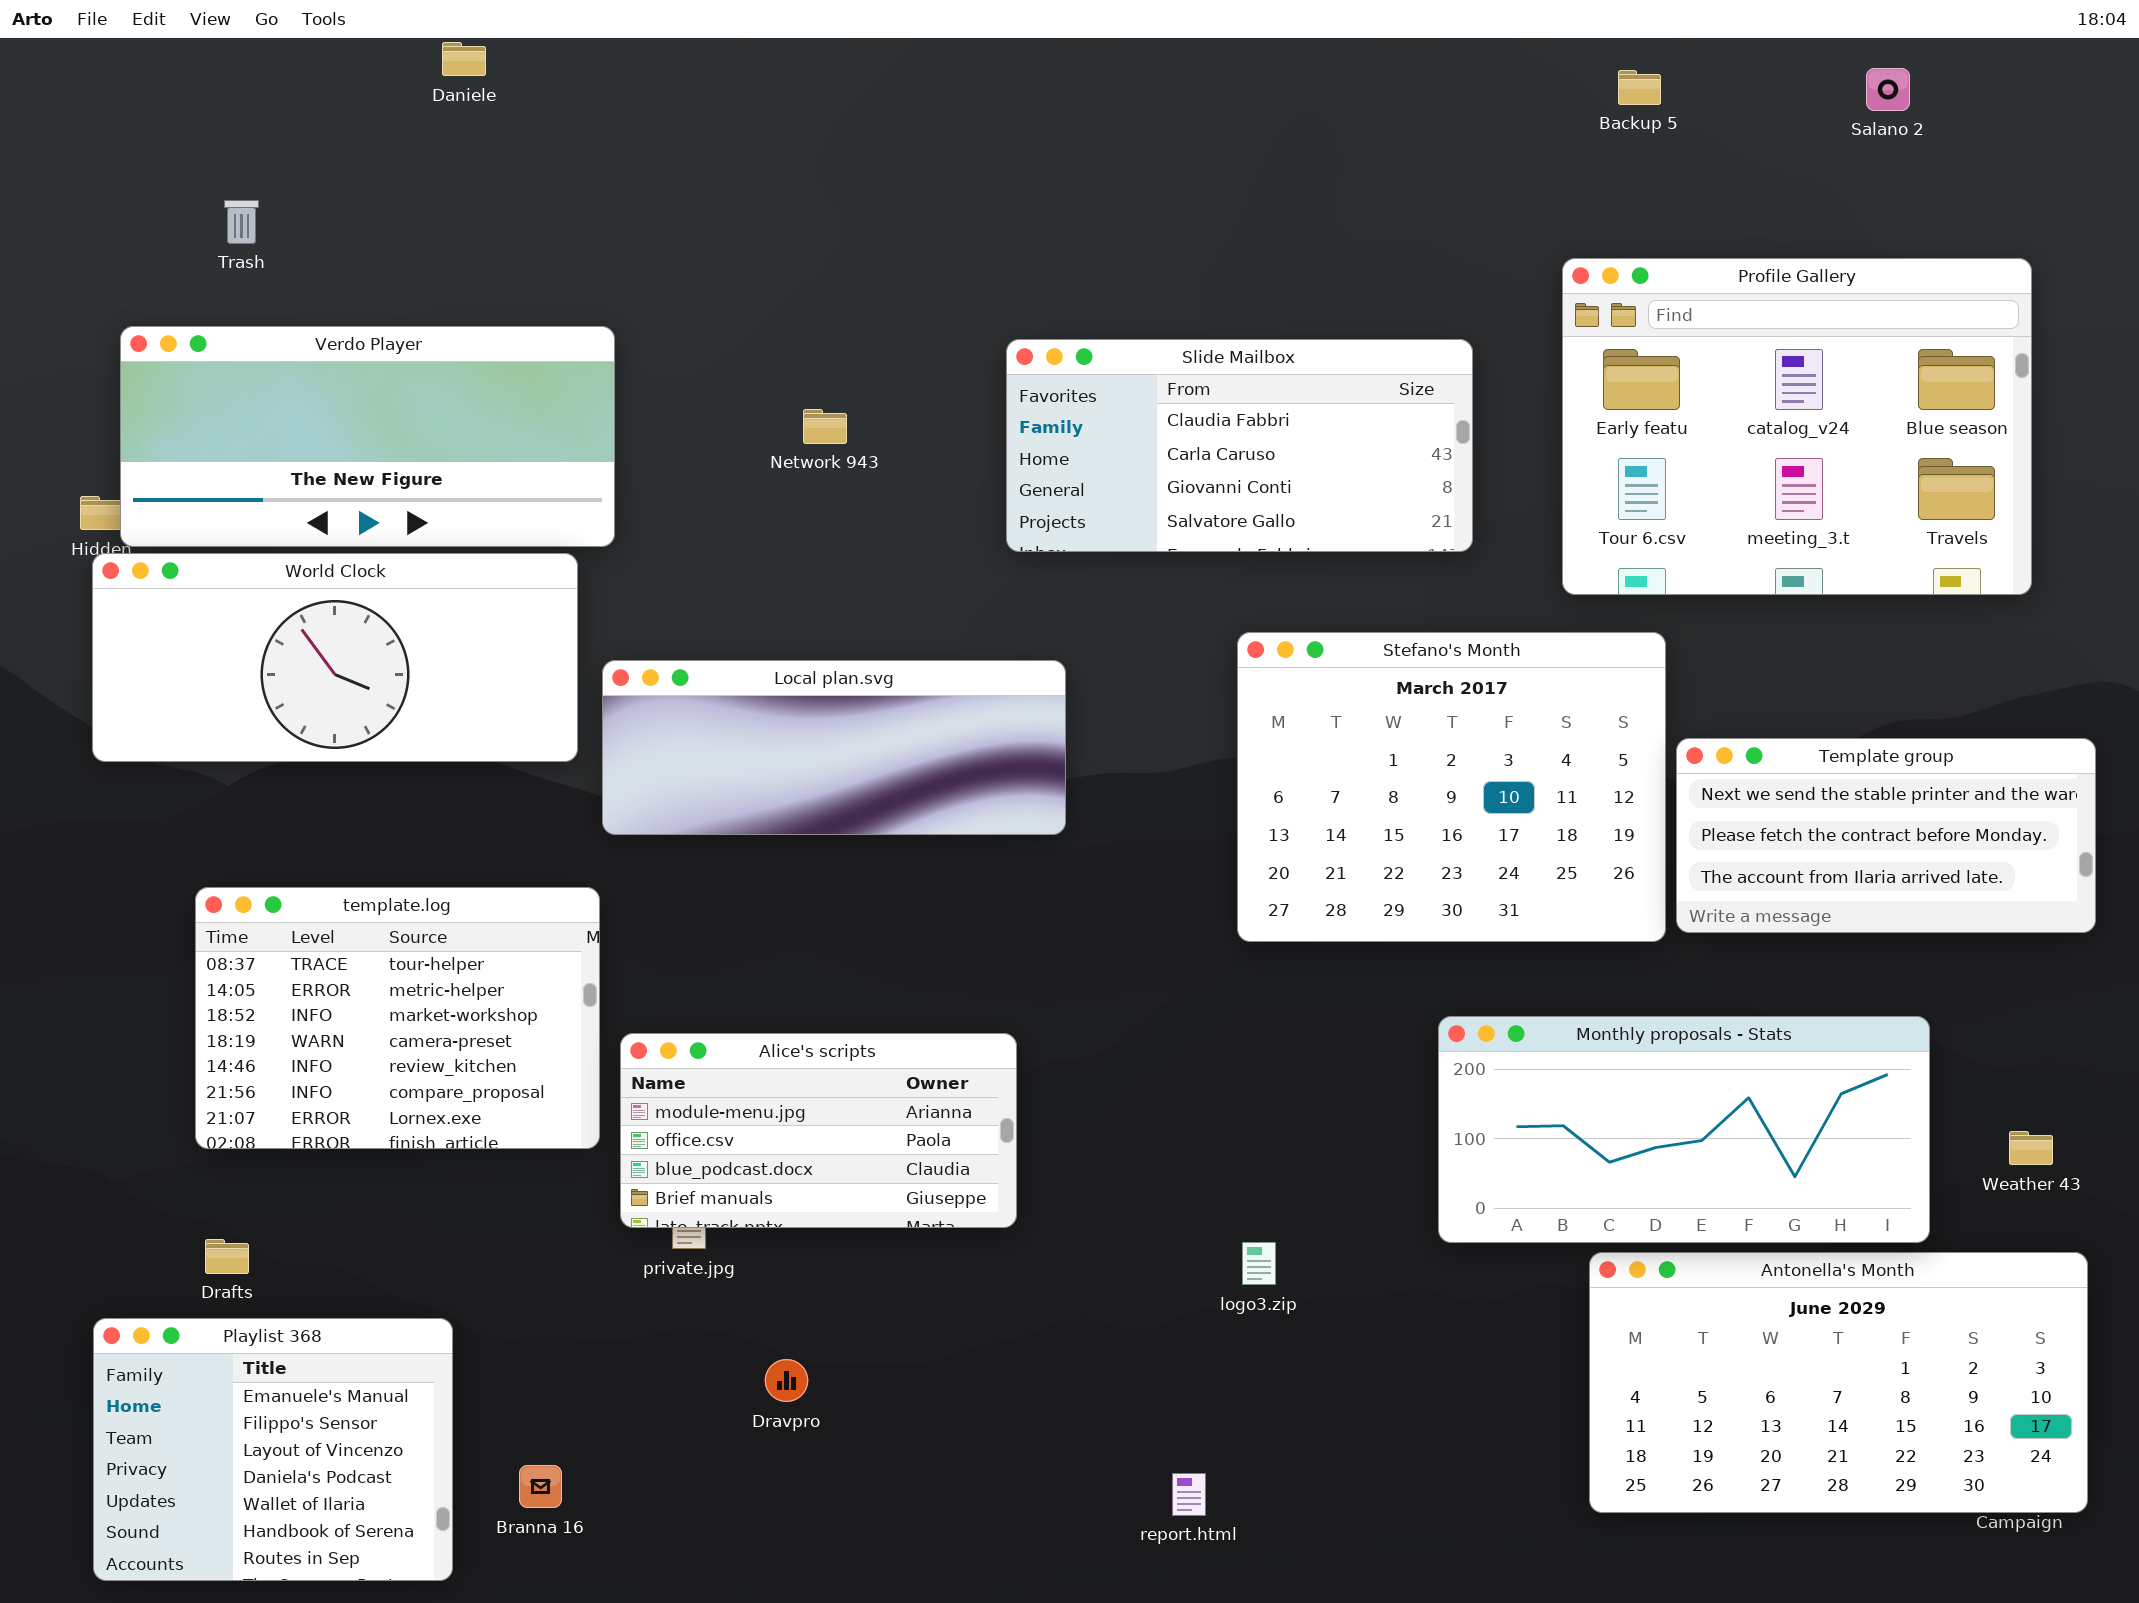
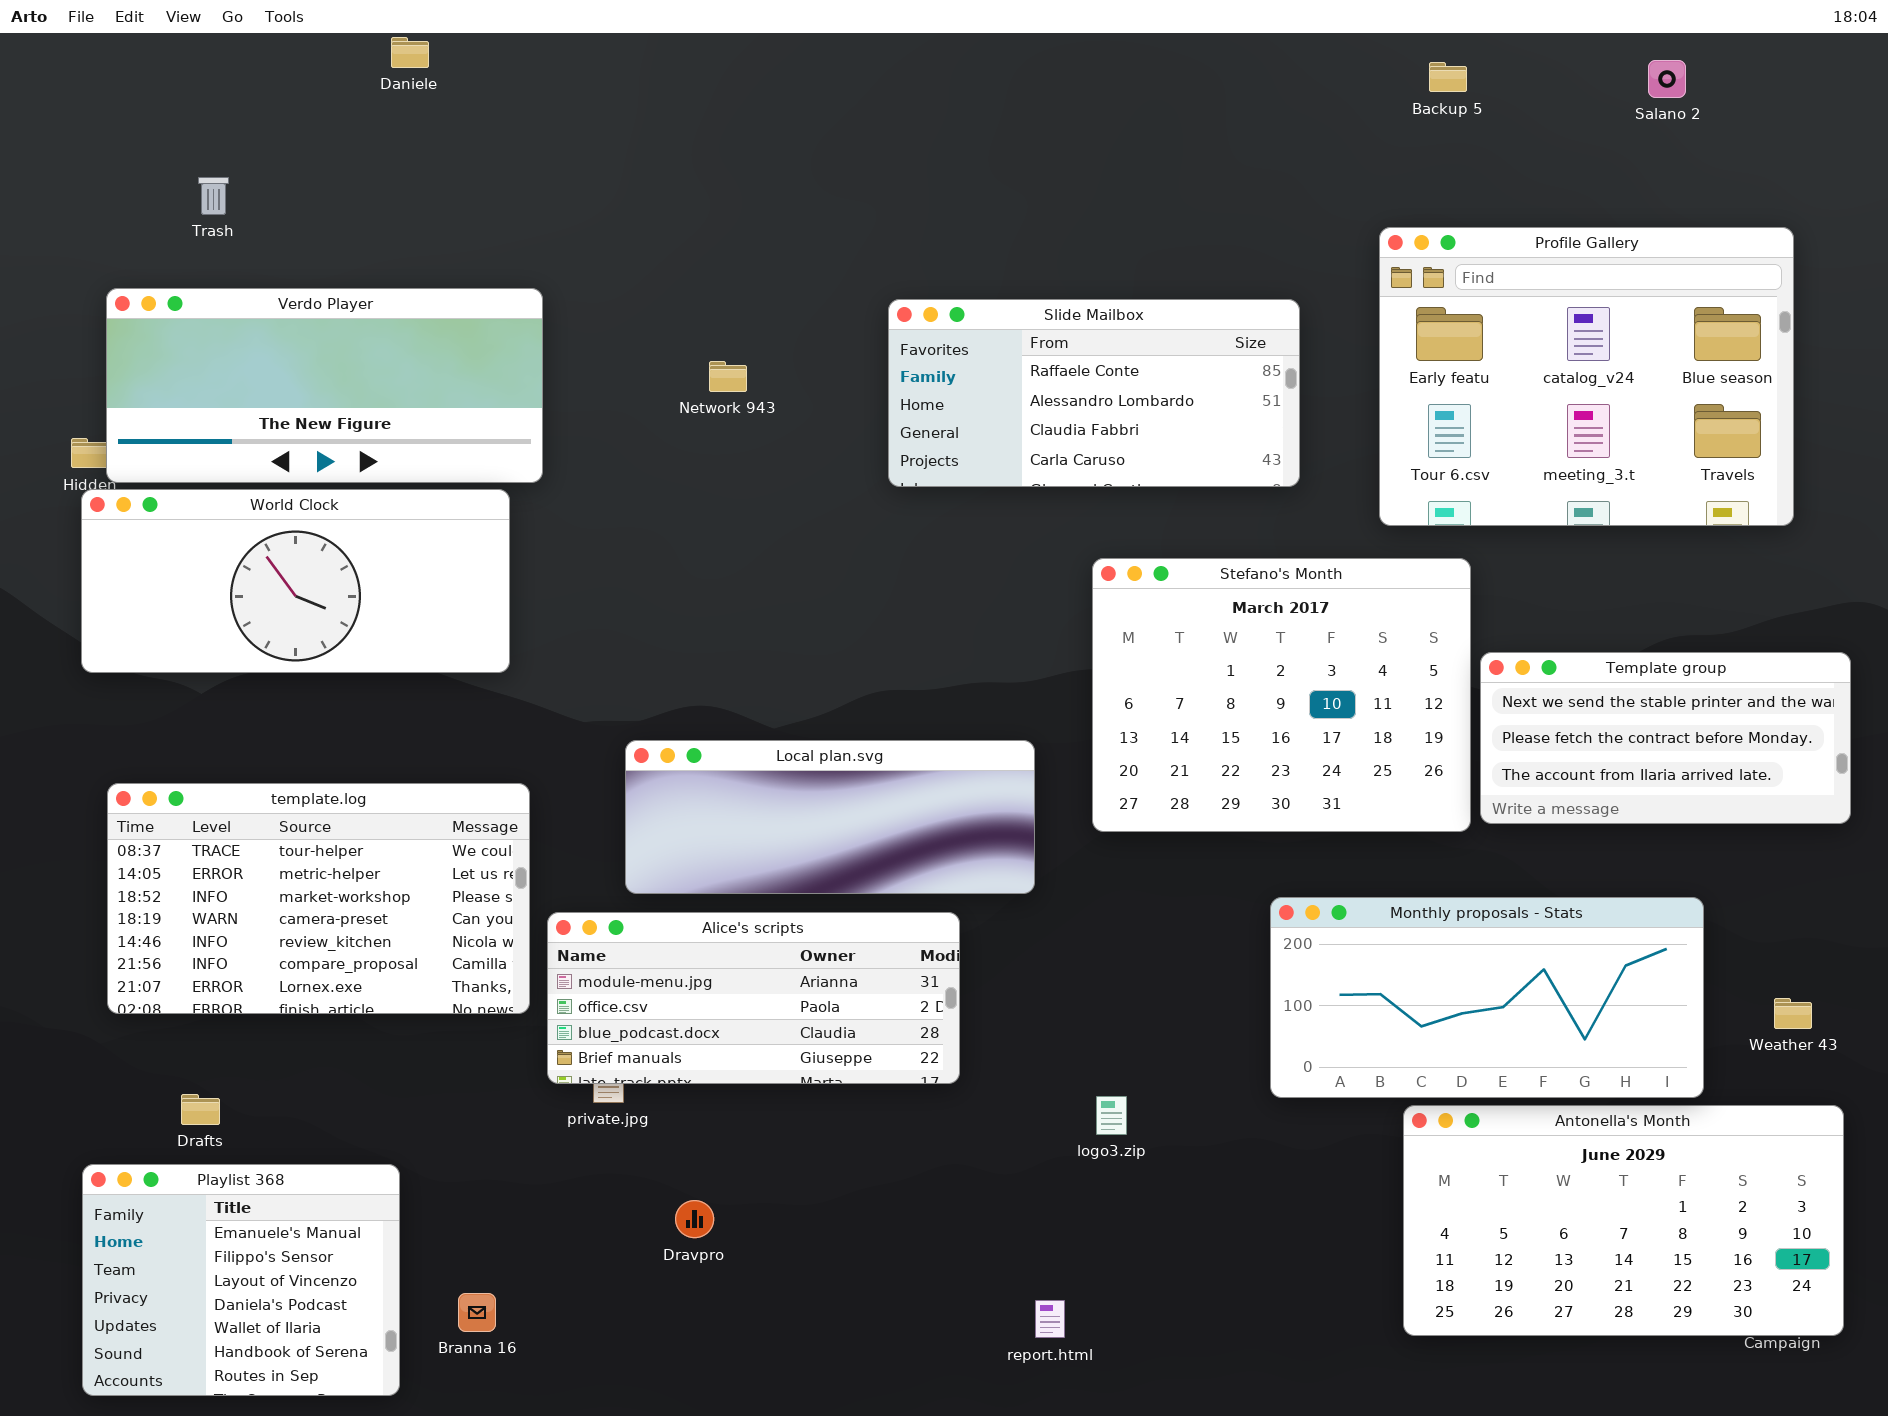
Slide Mailbox: [1006,339,1473,552] -> [888,299,1300,487], scrolled up 2 rows
Local plan.svg: [602,660,1066,835] -> [625,740,1035,894], moved
template.log: [195,887,600,1149] -> [107,783,530,1014], resized
Alice's scripts: [620,1033,1017,1228] -> [547,912,960,1084], resized

